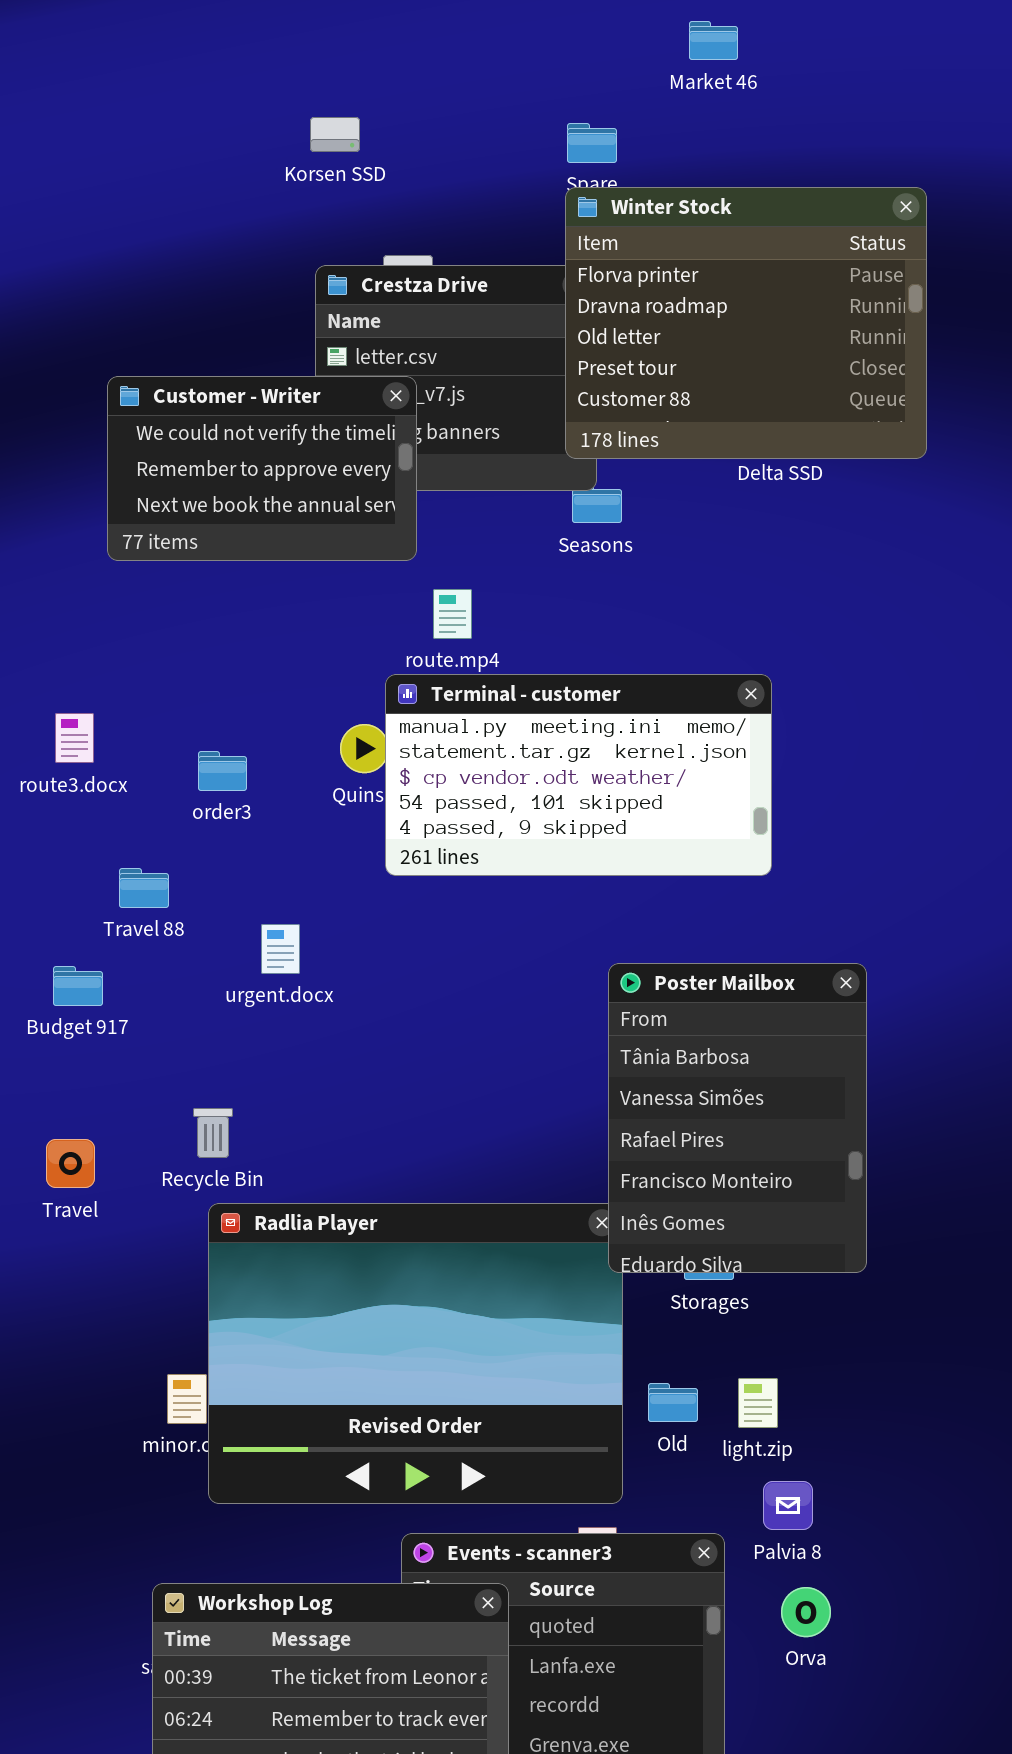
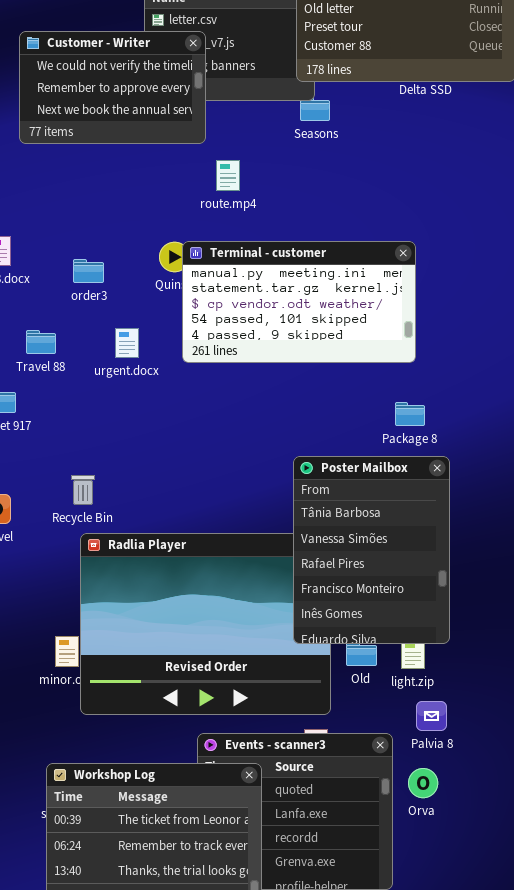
Terminal - customer: [385,674,772,876] -> [182,241,416,363], moved
urgent.docx: [261,924,300,974] -> [115,328,139,358], moved
Poster Mailbox: [608,963,867,1273] -> [293,456,450,644], moved
Orva: [781,1587,831,1637] -> [408,768,438,798], moved

